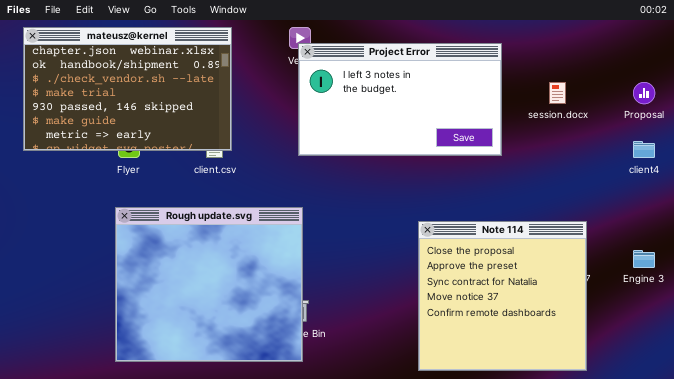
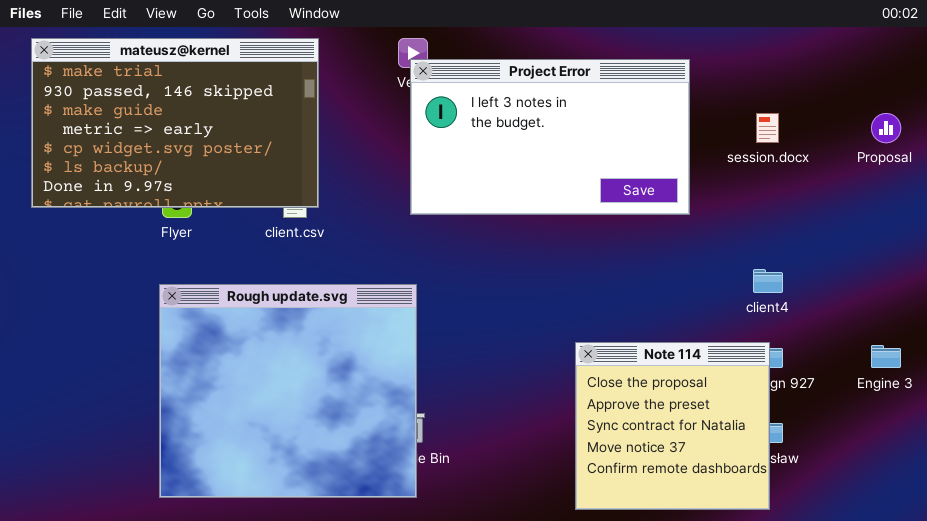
mateusz@kernel: [23,27,232,151] -> [31,38,319,208], scrolled down 3 rows
client4: [633,141,655,158] -> [753,269,783,293], moved
Note 114: [418,221,587,371] -> [575,342,770,510], resized

